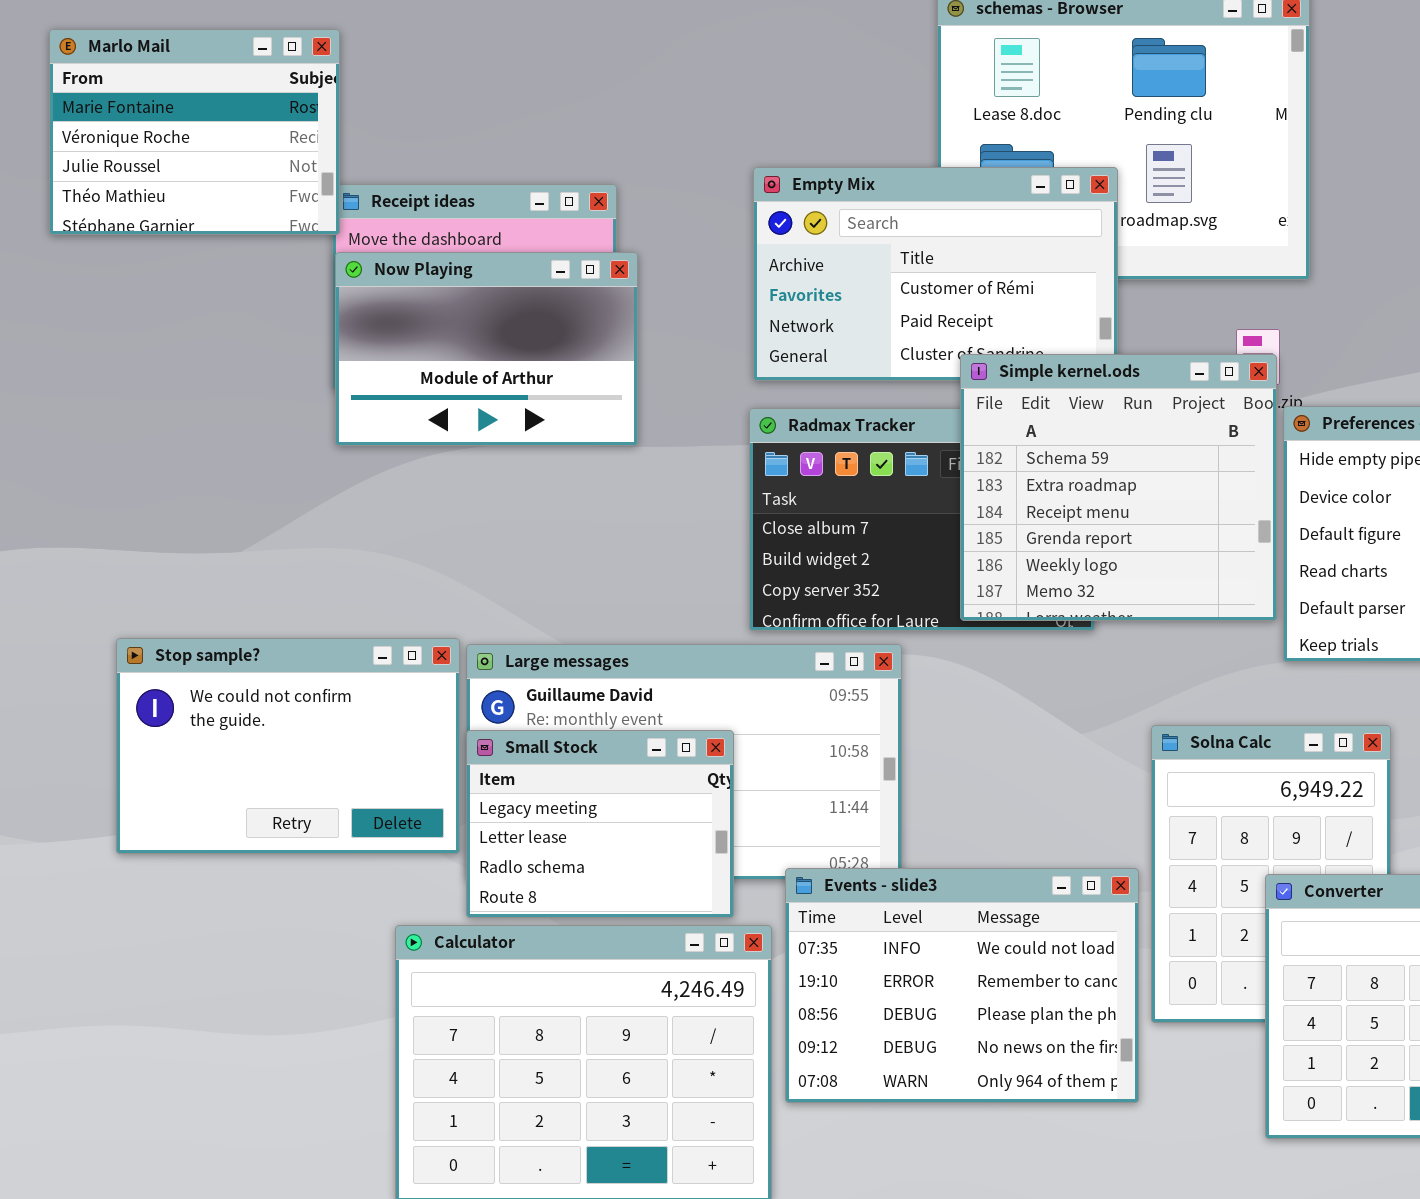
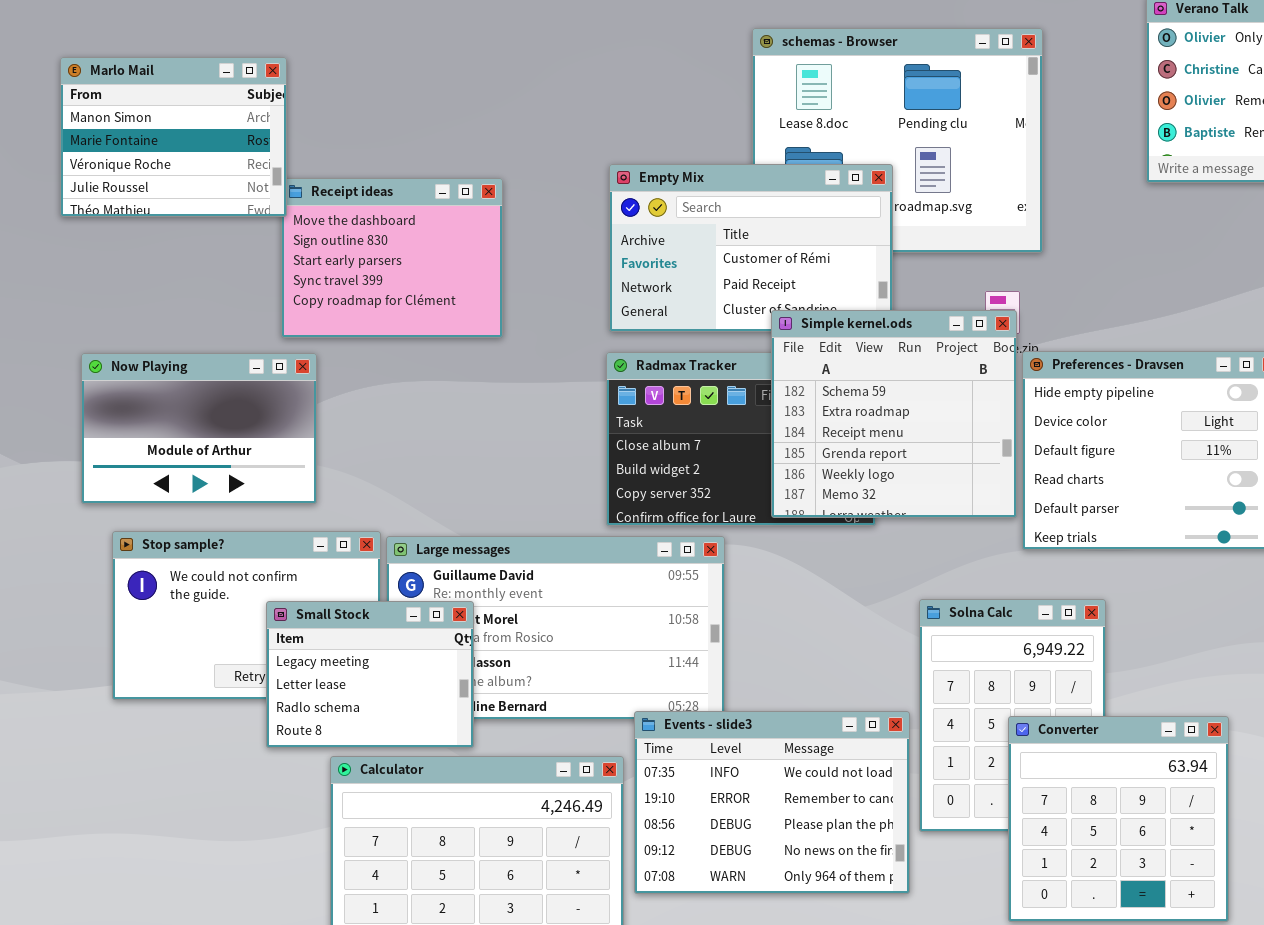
Marlo Mail: [49,29,340,235] -> [60,57,287,217], scrolled up 1 row
Now Playing: [335,252,638,446] -> [81,353,317,504], moved
Small Stock: [466,730,734,918] -> [266,601,474,748], moved

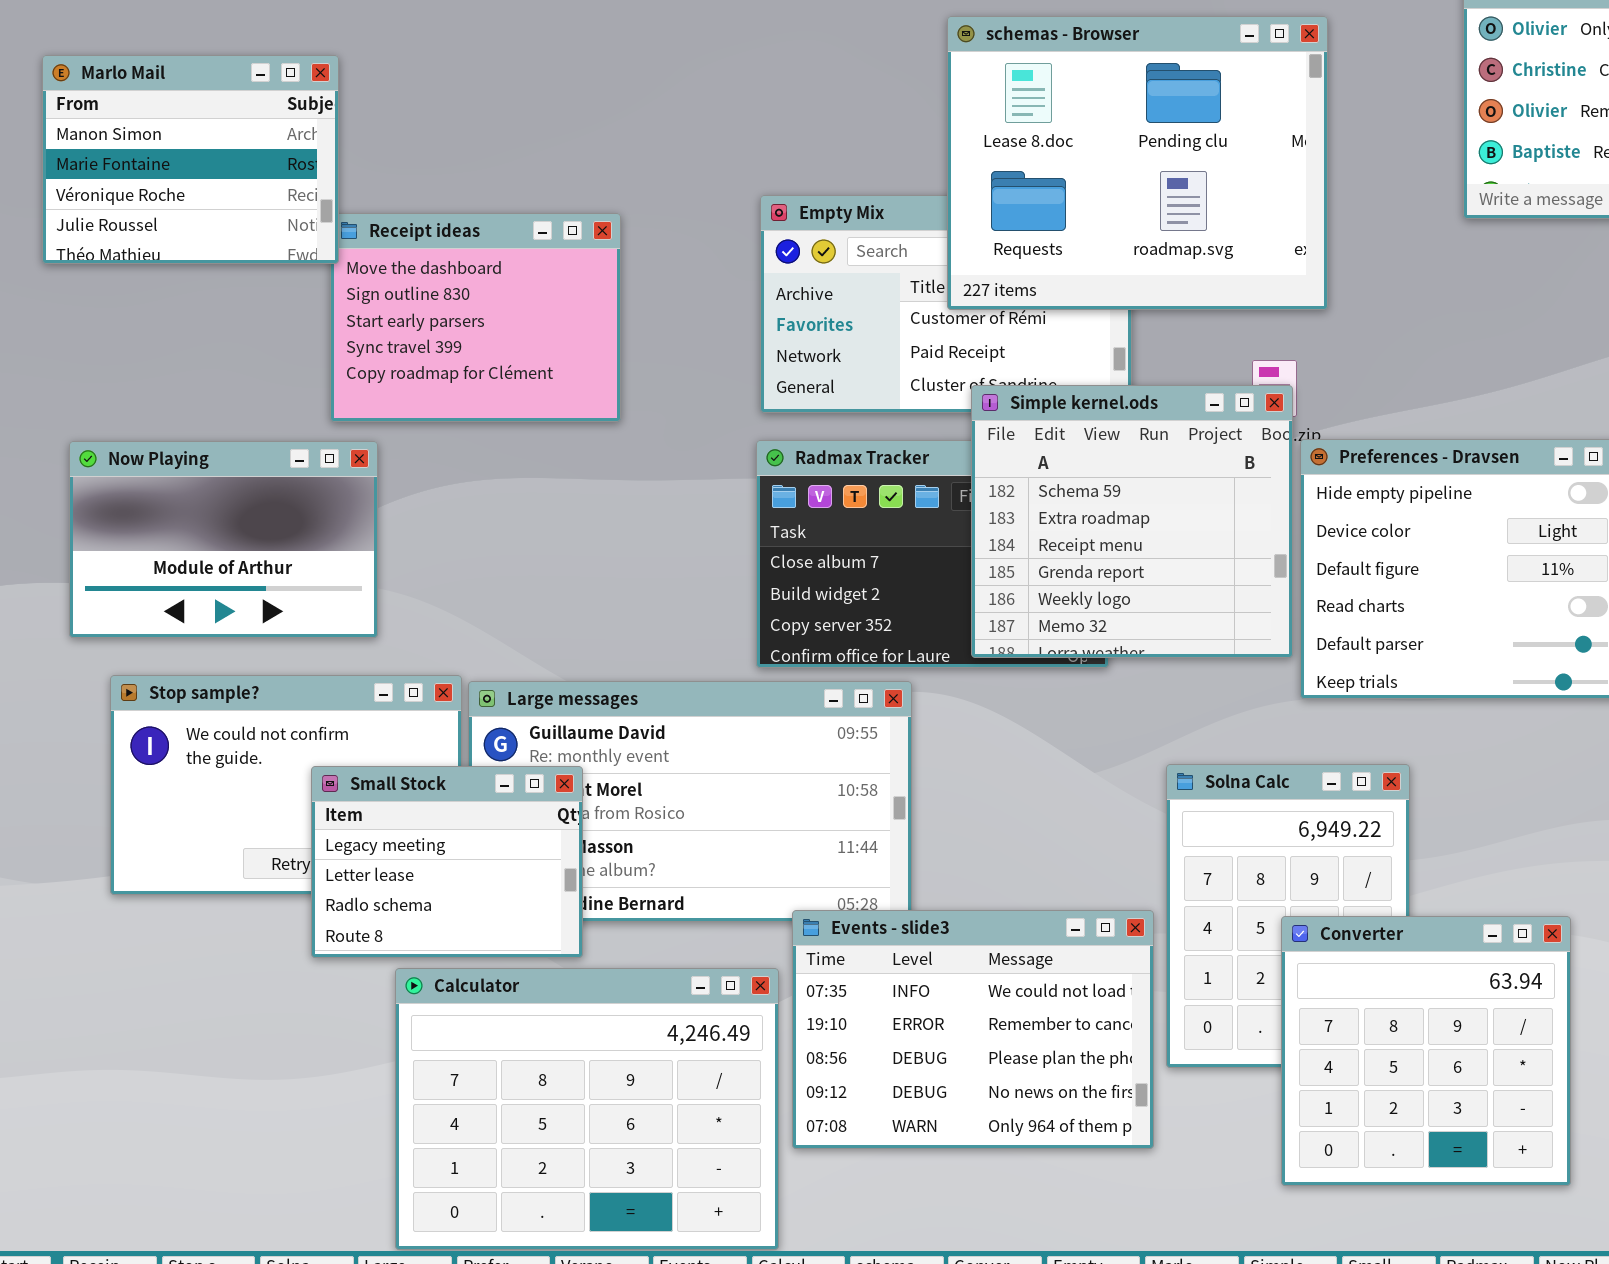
schemas - Browser: [752,28,1043,253] -> [947,16,1328,310], raised

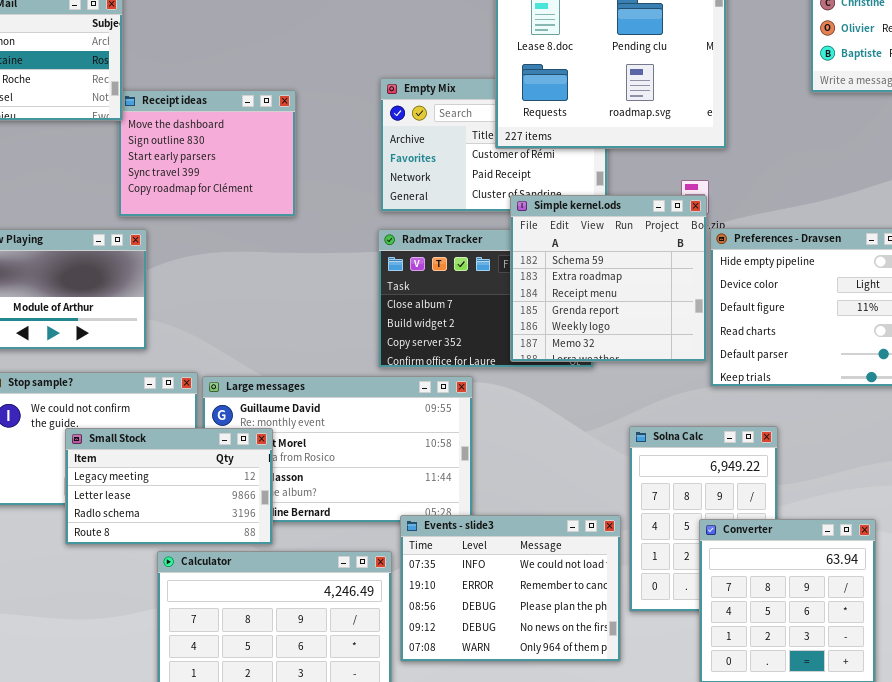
Small Stock: [311,766,583,958] -> [65,428,273,545], resized

